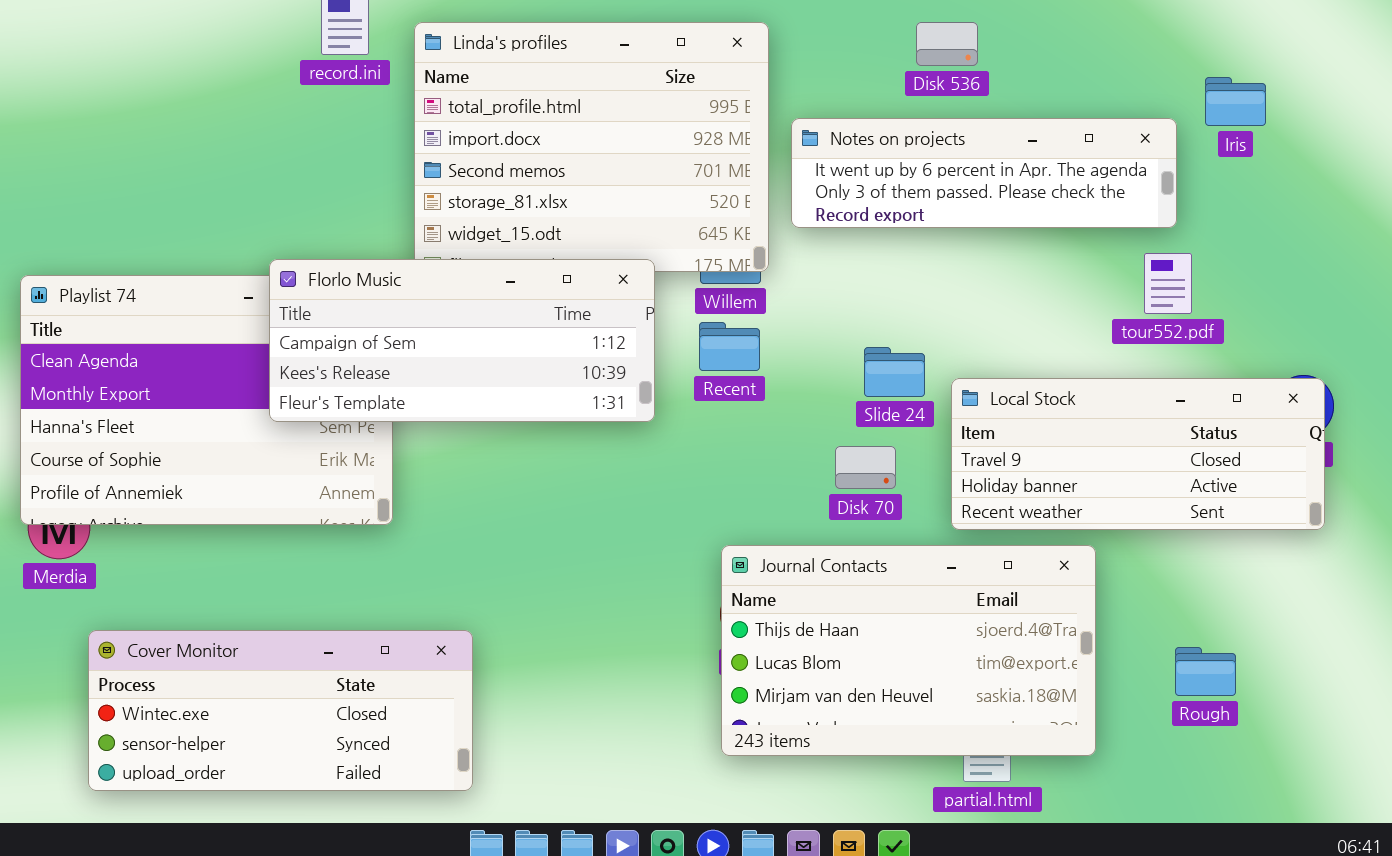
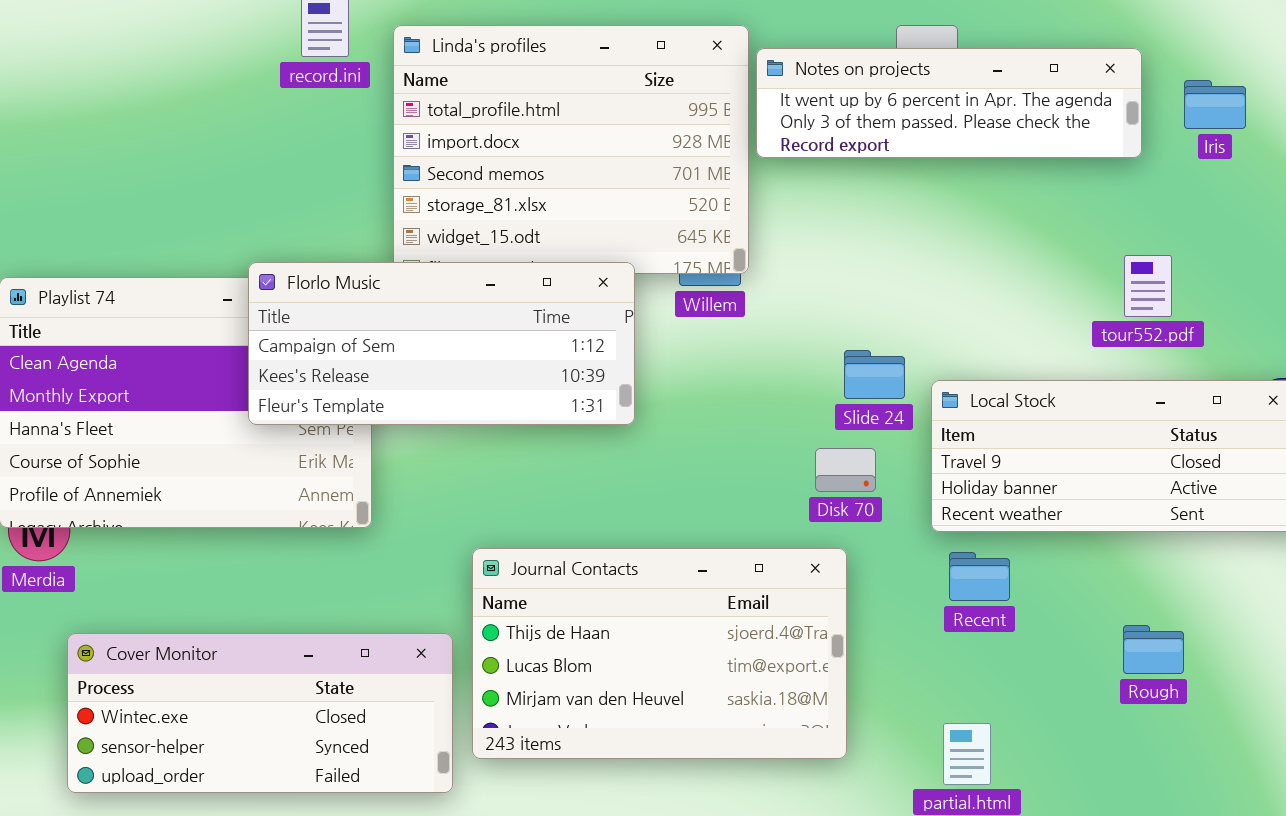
Notes on projects: [791,118,1177,228] -> [756,48,1142,158], moved
Recent: [699,322,760,371] -> [949,552,1010,601], moved
Journal Contacts: [721,545,1096,756] -> [472,548,847,759], moved
Rough: [1175,647,1236,696] -> [1123,625,1184,674], moved

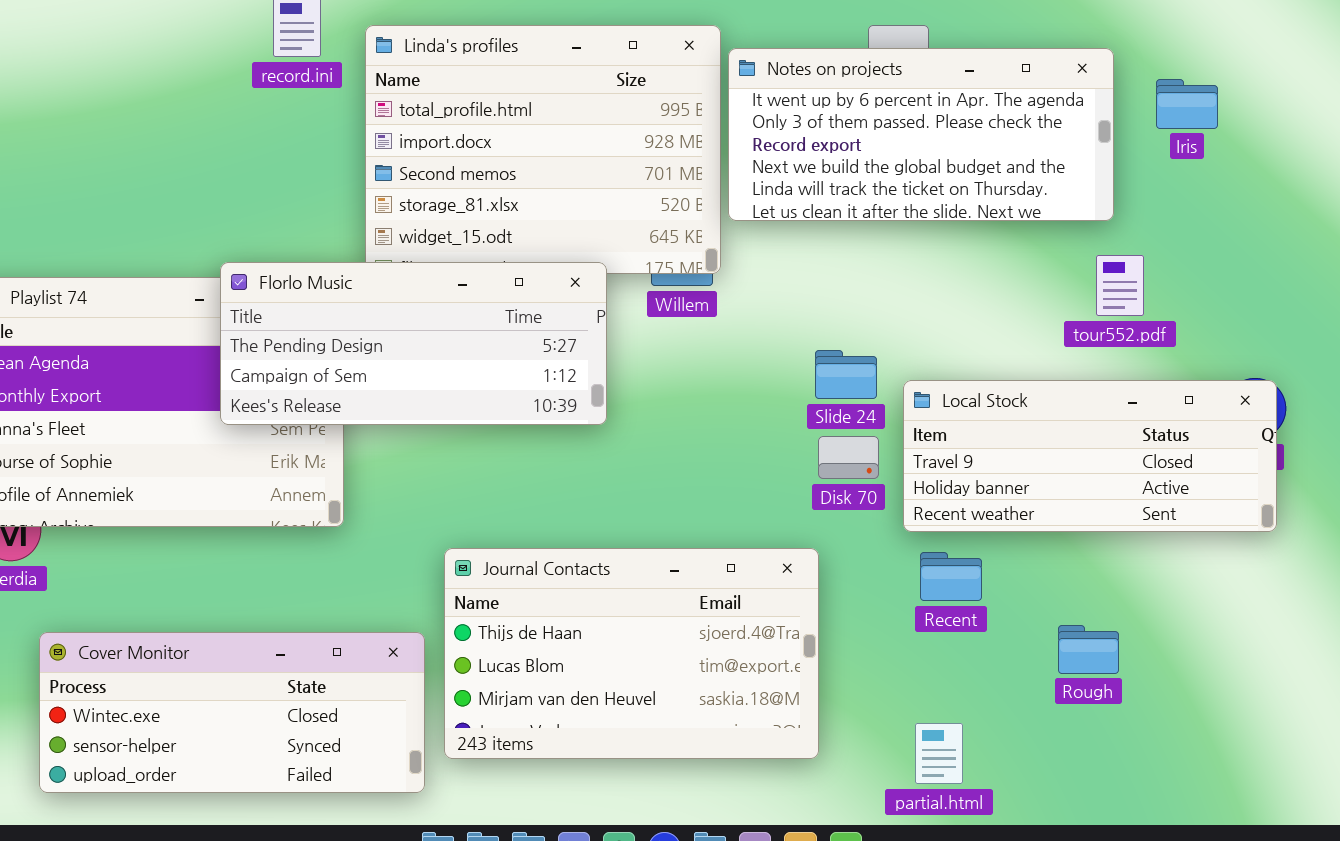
Notes on projects: [756,48,1142,158] -> [728,48,1114,221], resized
Florlo Music: [248,262,635,425] -> [220,262,607,425], scrolled up 1 row
Disk 70: [815,448,876,492] -> [818,436,879,479], moved
Rough: [1123,625,1184,674] -> [1058,625,1119,674], moved

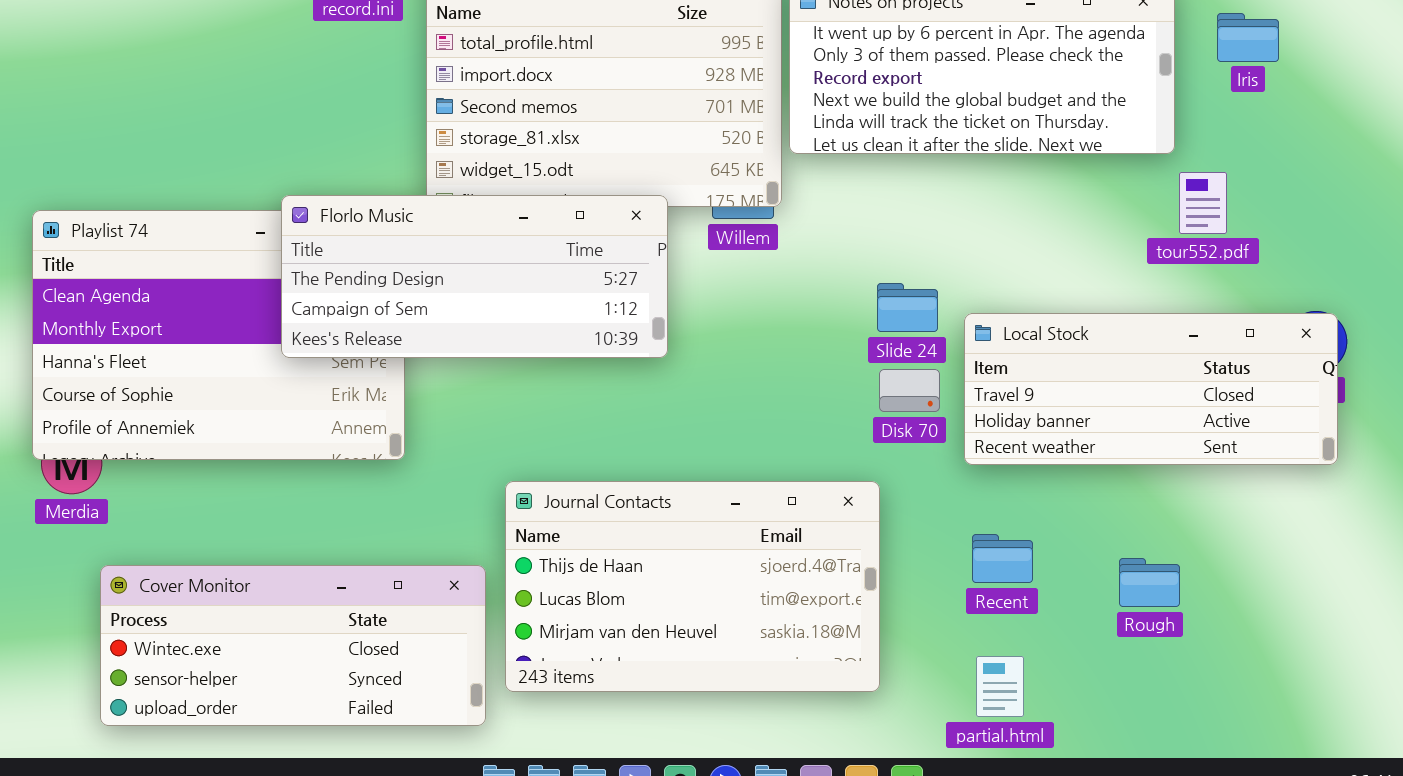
tour552.pdf: [1096,255,1144,316] -> [1179,172,1227,234], moved
Recent: [920,552,982,601] -> [972,534,1033,583], moved

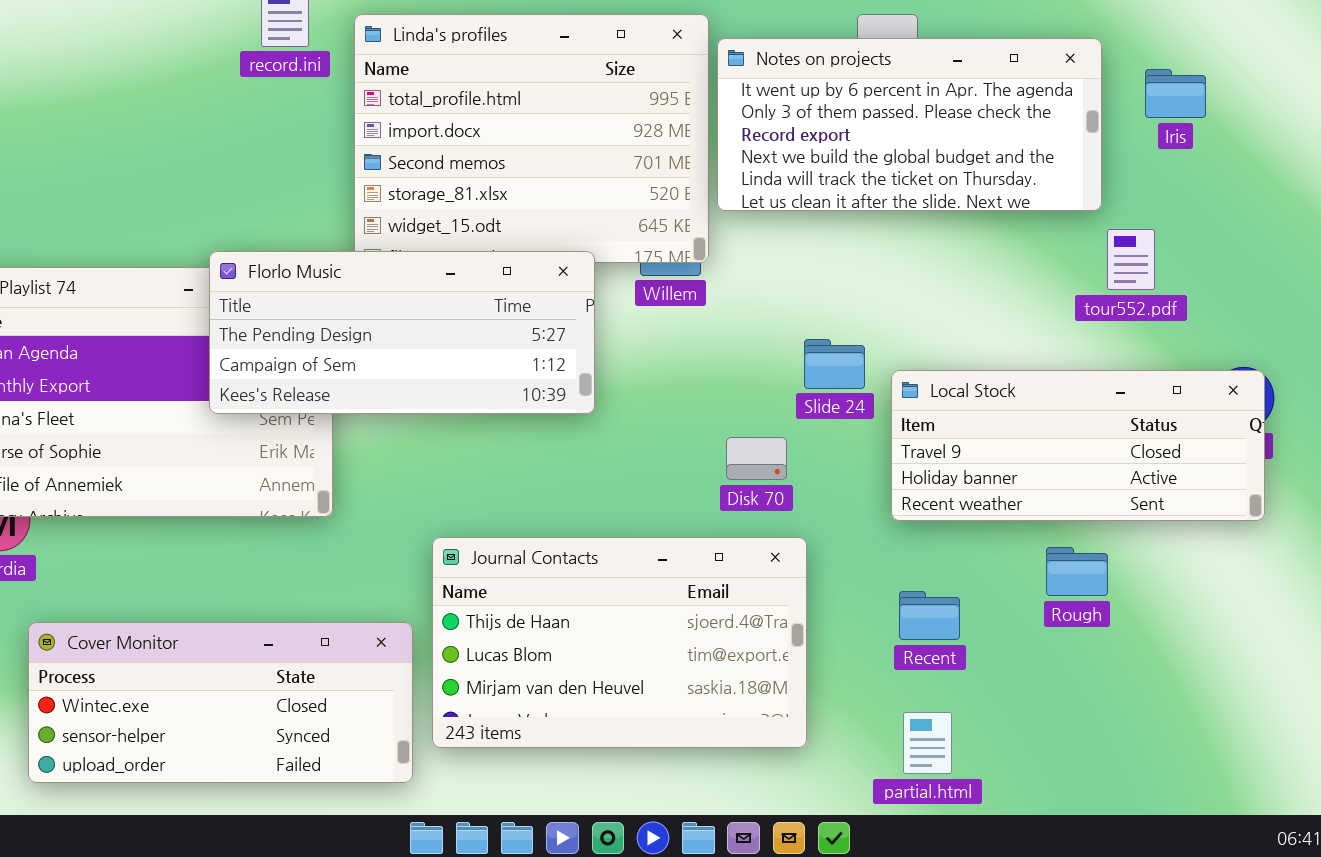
Disk 70: [879,369,940,412] -> [726,437,787,480], moved
Rough: [1119,558,1180,607] -> [1046,547,1108,596], moved

